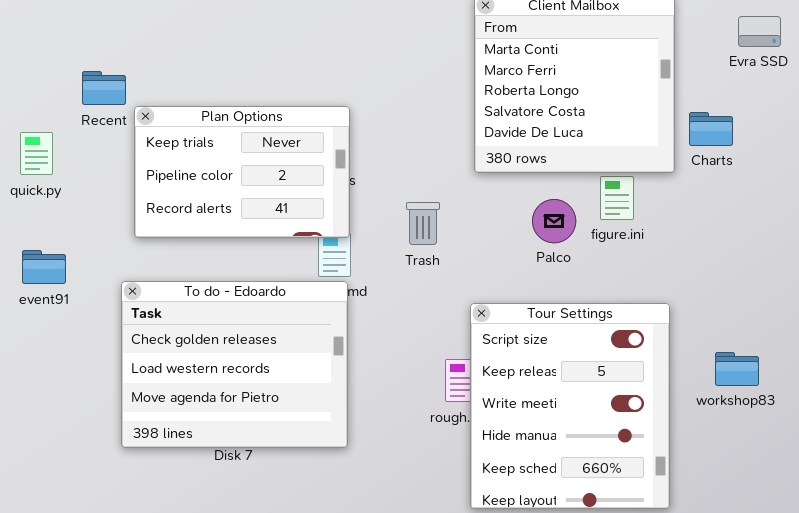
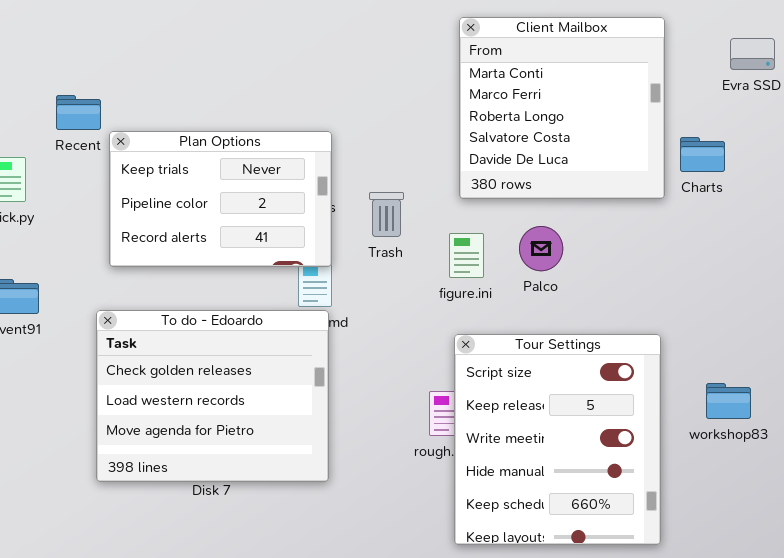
figure.ini: [600,176,634,220] -> [449,233,484,278], moved
Trash: [406,202,440,245] -> [369,192,404,237], moved

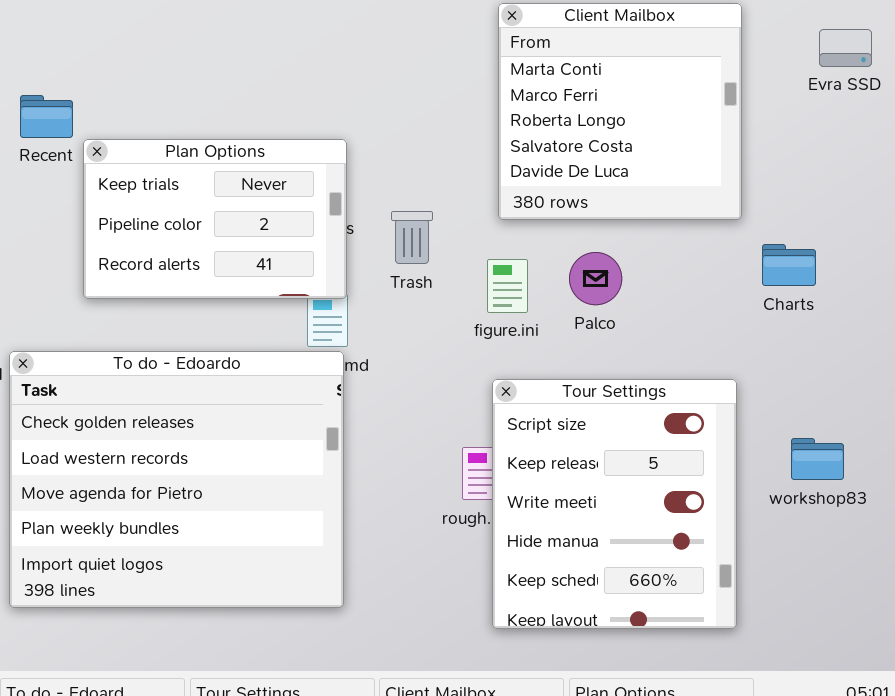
Charts: [680,137,725,172] -> [762,244,816,286], moved
To do - Edoardo: [96,310,329,482] -> [9,351,344,608], resized

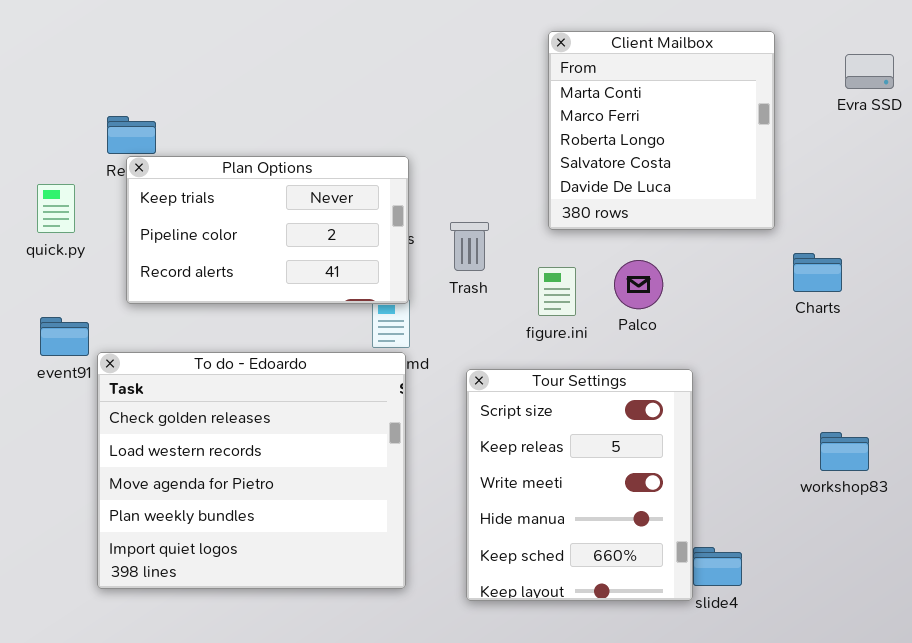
Plan Options: [83,139,347,299] -> [126,156,409,304], resized
Tour Settings: [492,379,737,629] -> [466,369,693,601], moved

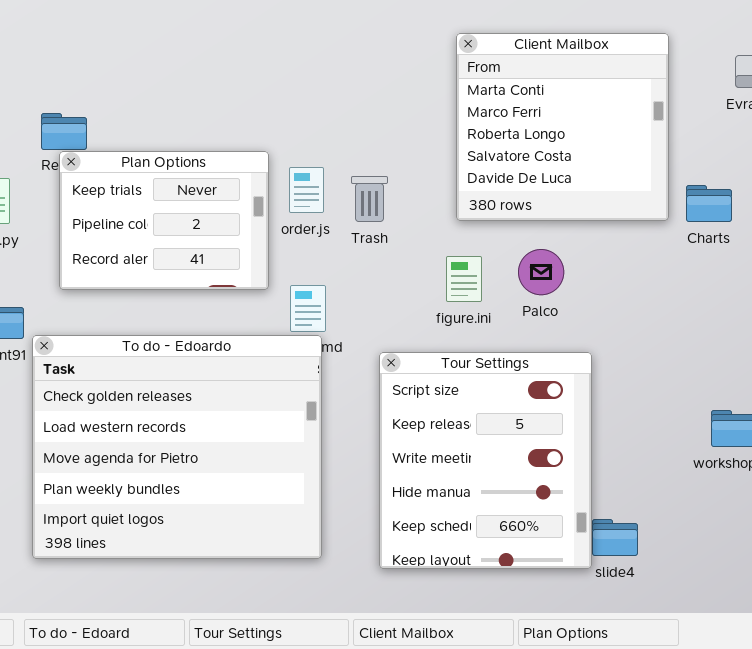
Plan Options: [126,156,409,304] -> [59,151,269,290], resized
Trash: [450,222,489,271] -> [351,176,388,222], moved
Charts: [793,253,842,292] -> [686,185,732,222], moved

